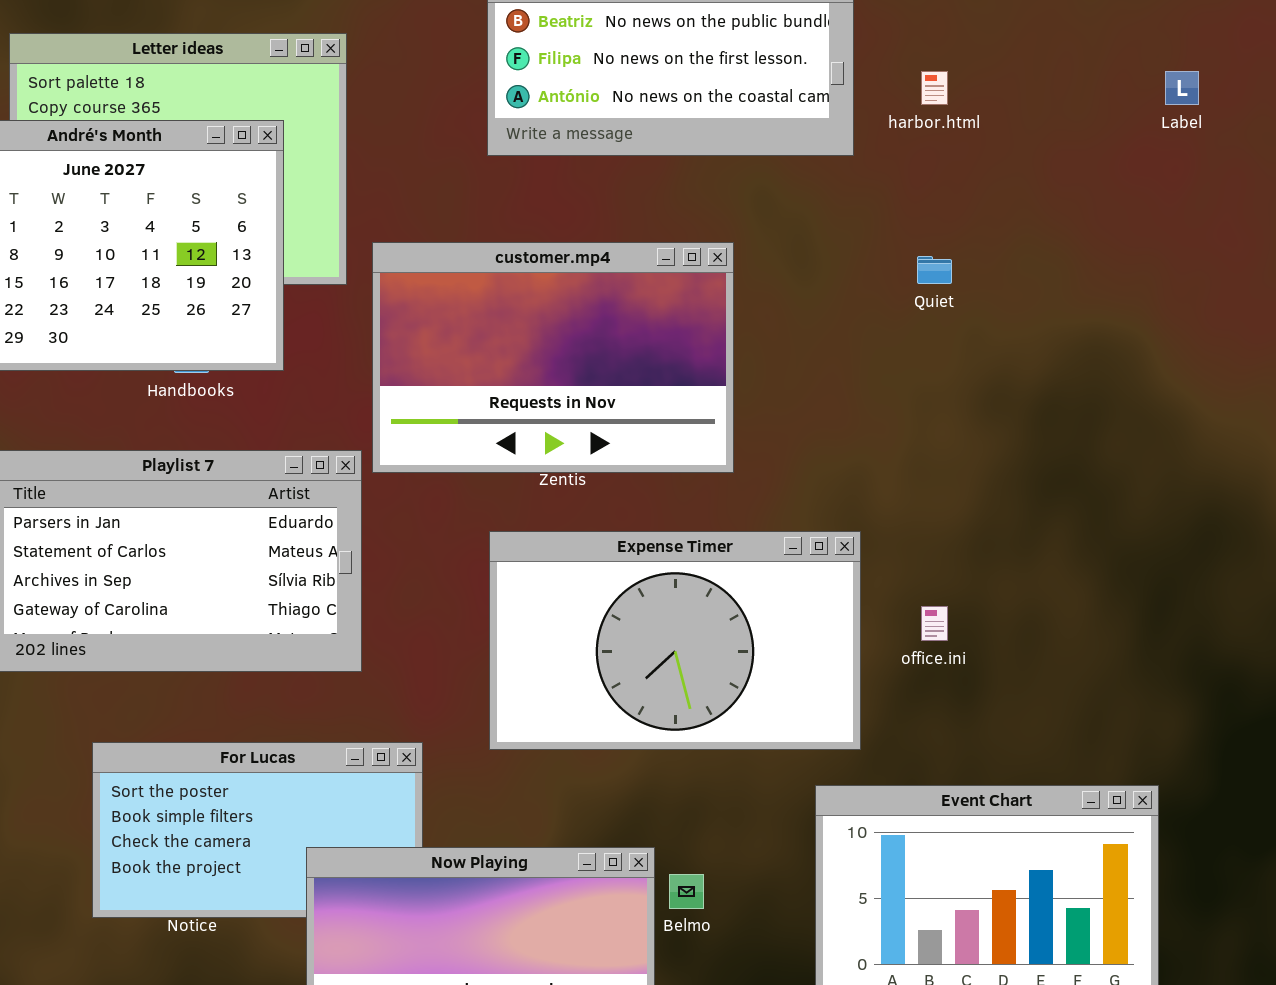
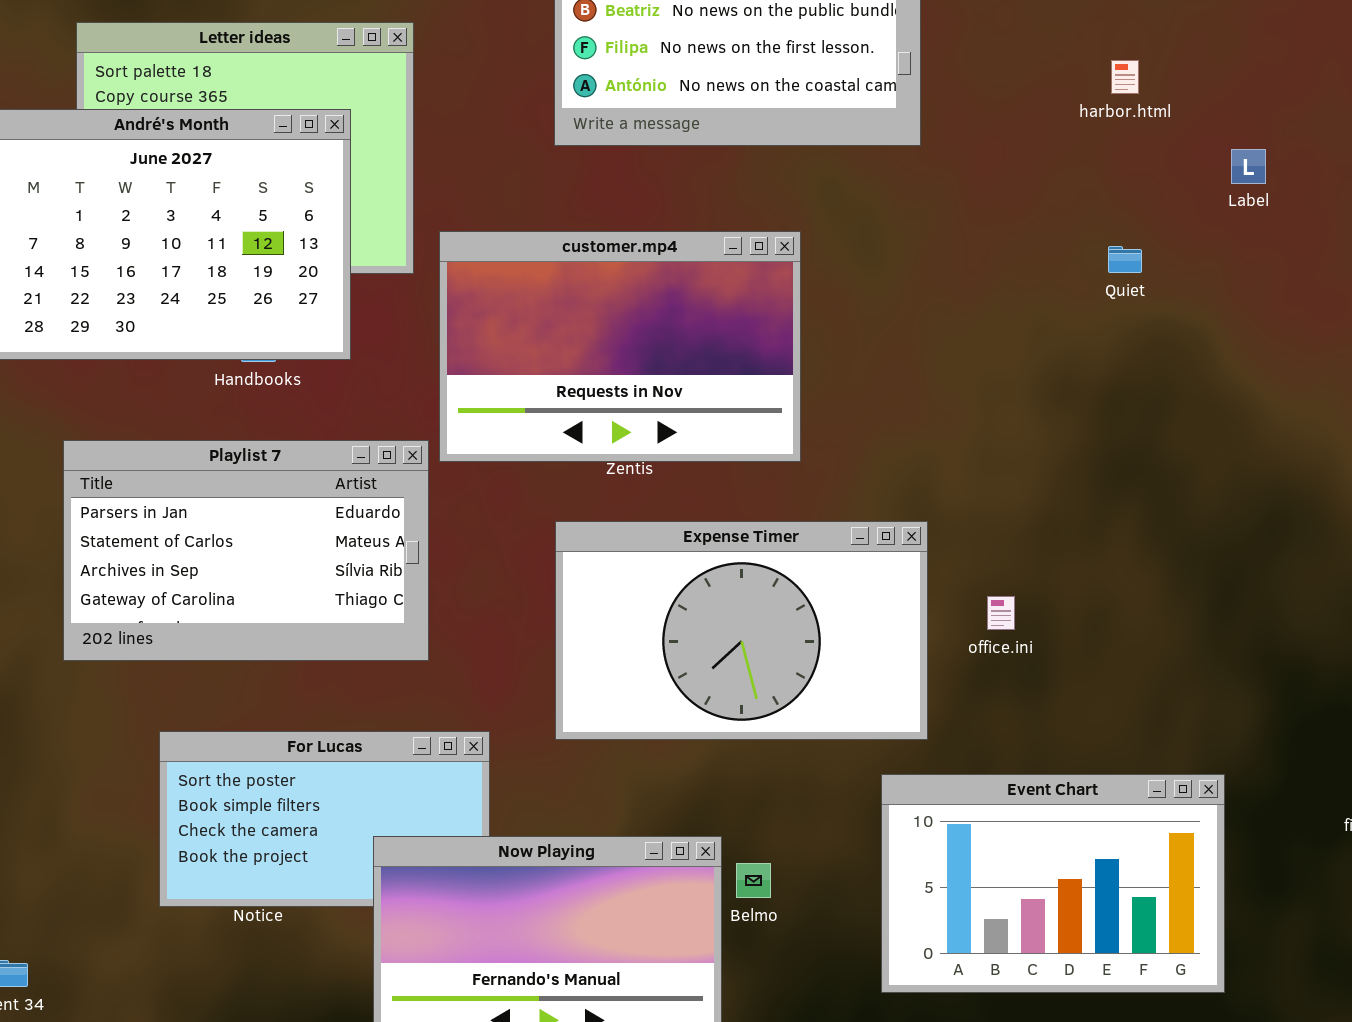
harbor.html: [921,71,948,105] -> [1111,60,1139,94], moved
Label: [1165,71,1199,105] -> [1231,149,1266,184], moved
Quiet: [917,256,952,284] -> [1108,246,1142,273], moved

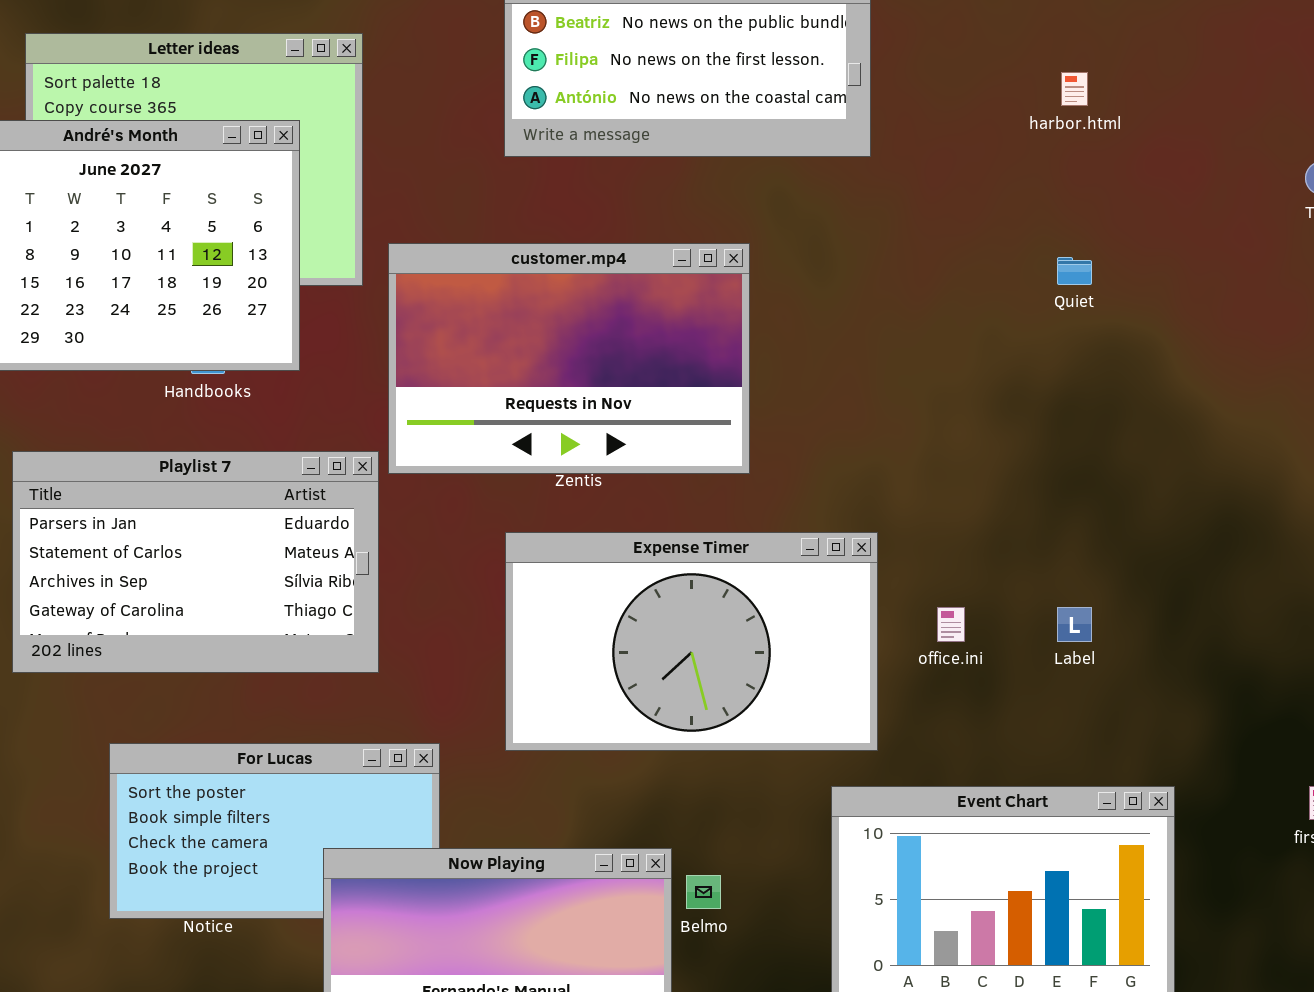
Label: [1231,149,1266,184] -> [1057,607,1092,642], moved

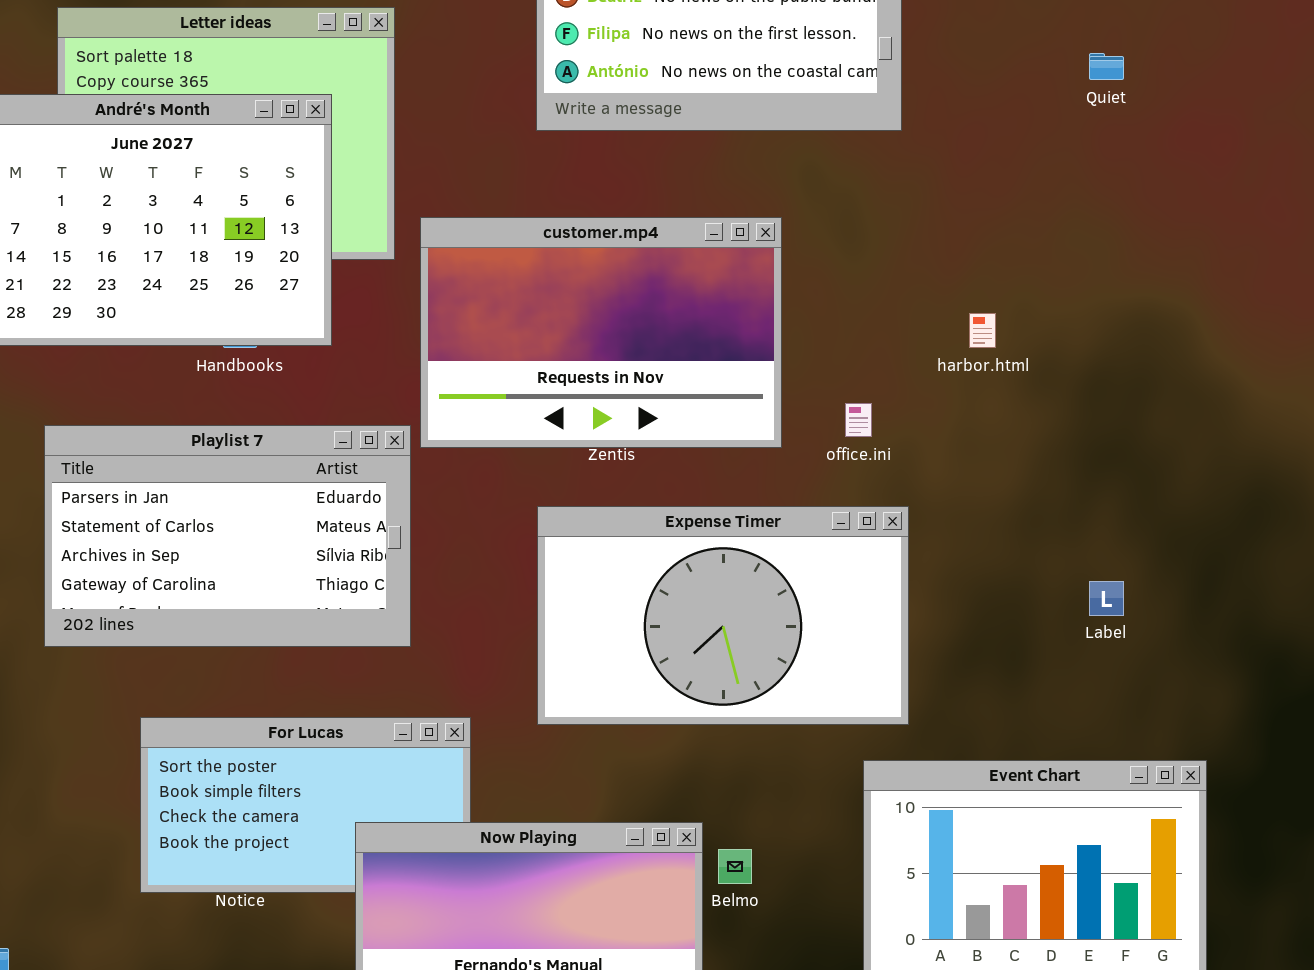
harbor.html: [1061,72,1088,106] -> [969,313,996,348], moved
Quiet: [1057,257,1092,285] -> [1089,53,1124,80], moved
office.ini: [937,607,965,642] -> [845,403,872,437], moved

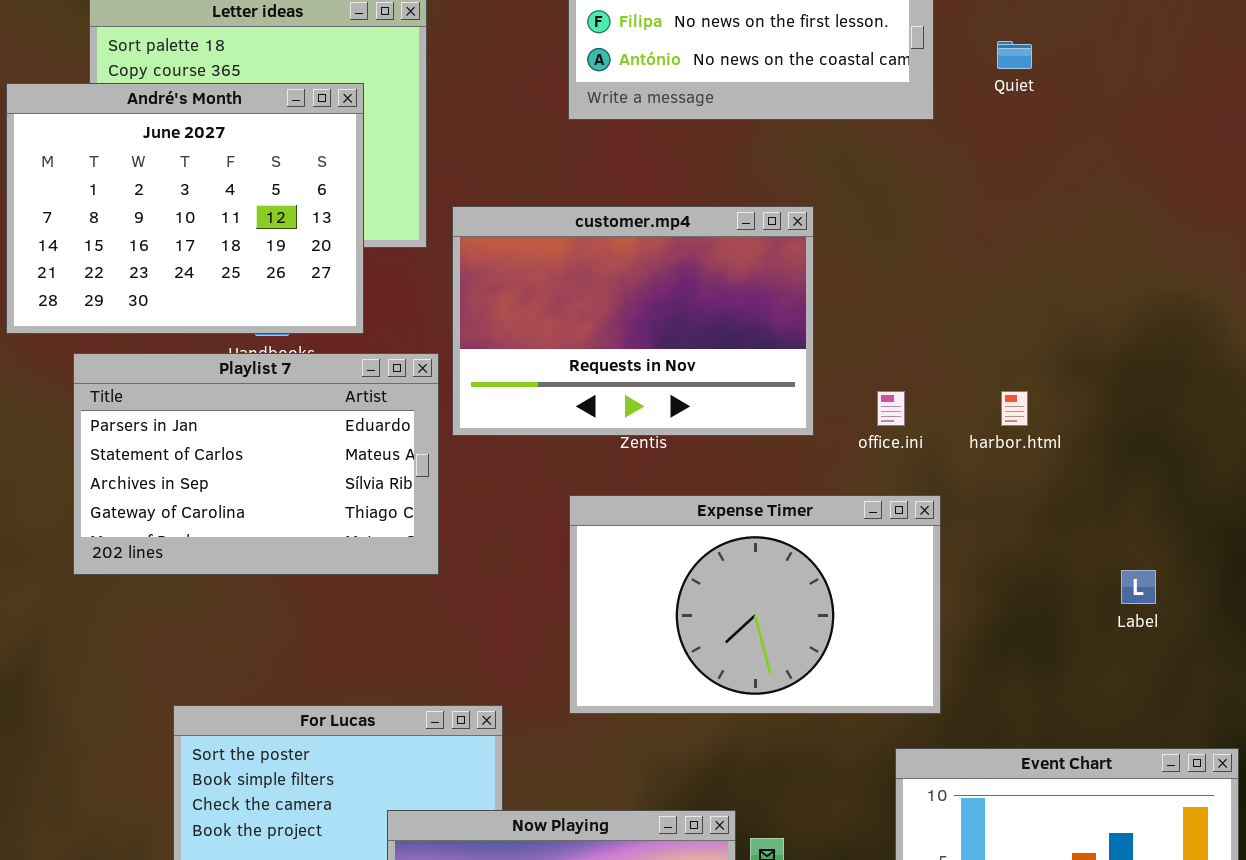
Quiet: [1089,53,1124,80] -> [997,41,1032,69], moved
harbor.html: [969,313,996,348] -> [1001,391,1028,426], moved
Playlist 7: [44,425,411,647] -> [73,353,439,575], moved

